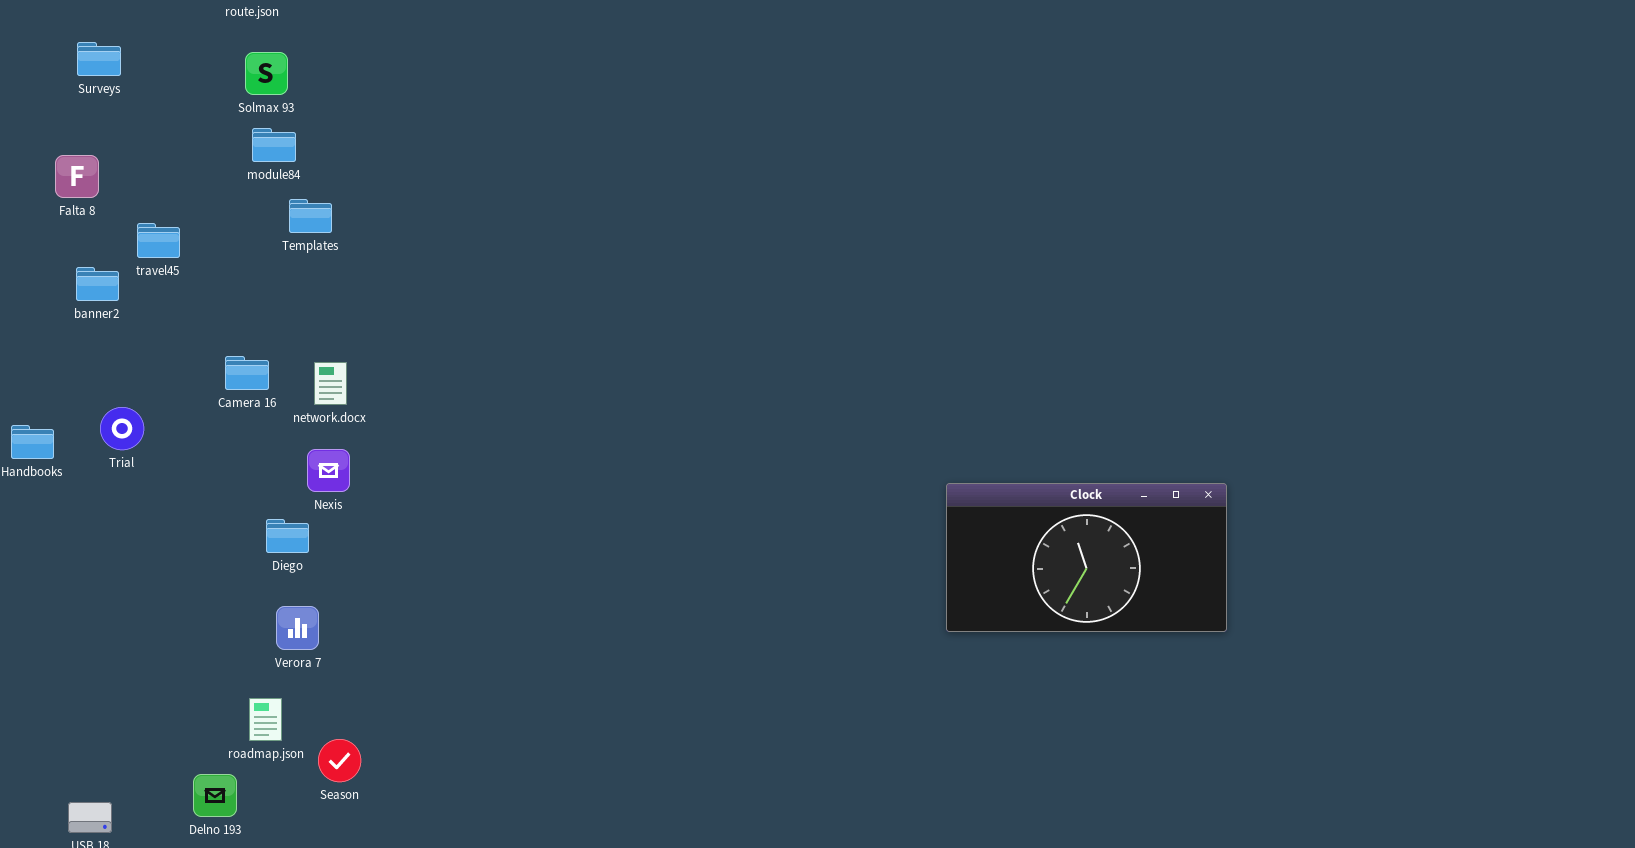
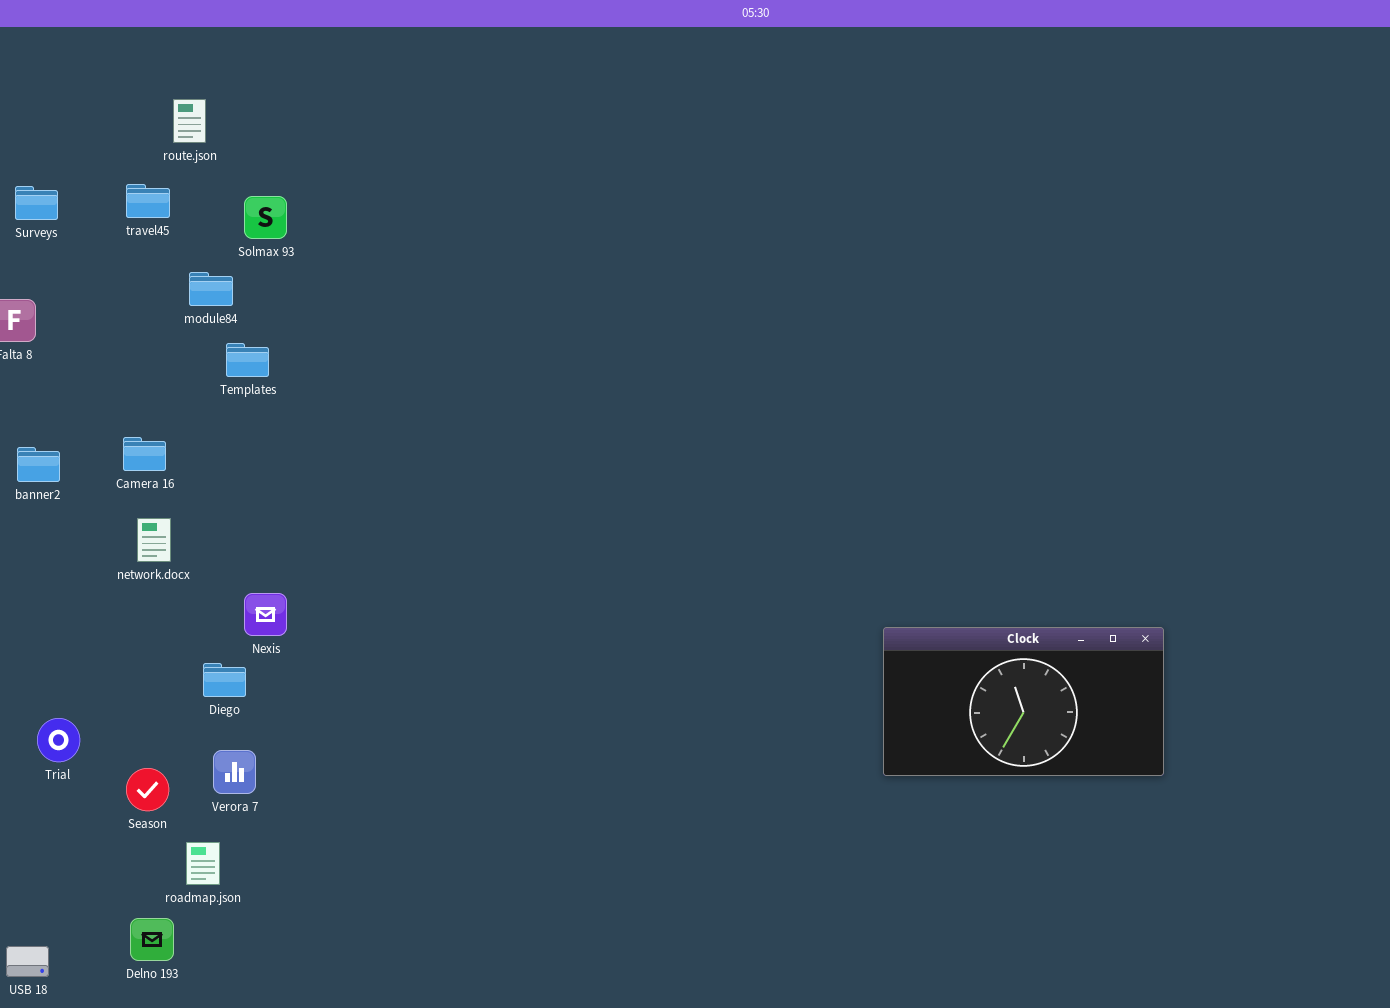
Solmax 93: [245,52,288,95] -> [244,196,287,239], moved
travel45: [137,223,180,258] -> [126,184,170,218], moved
banner2: [76,267,119,301] -> [17,447,60,482], moved
Camera 16: [225,356,269,390] -> [123,437,166,471], moved
network.docx: [314,362,347,405] -> [137,518,171,562], moved
Trial: [100,407,144,450] -> [37,718,80,762], moved
Season: [318,739,361,782] -> [126,768,169,811], moved

